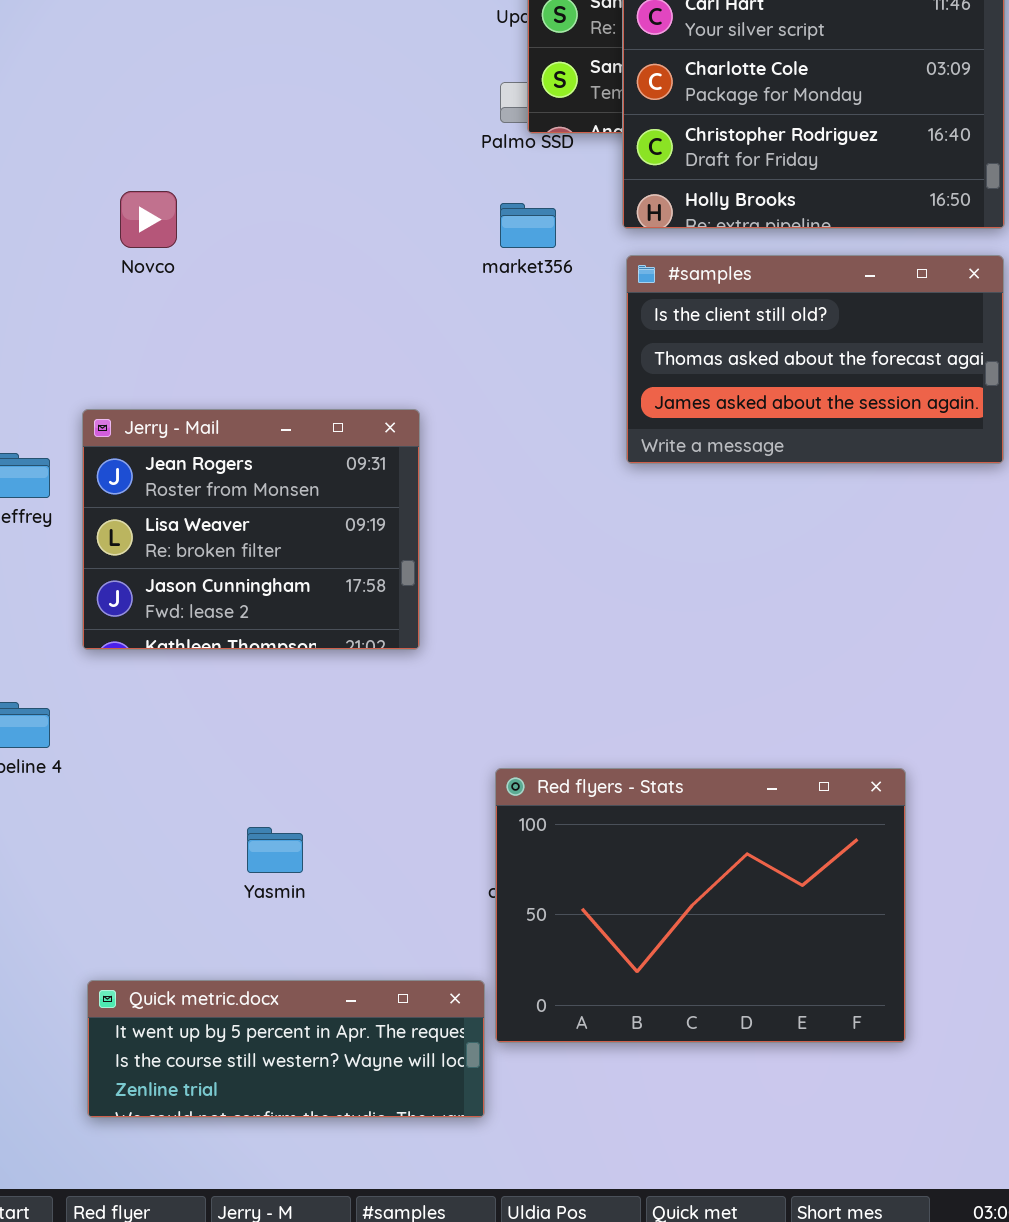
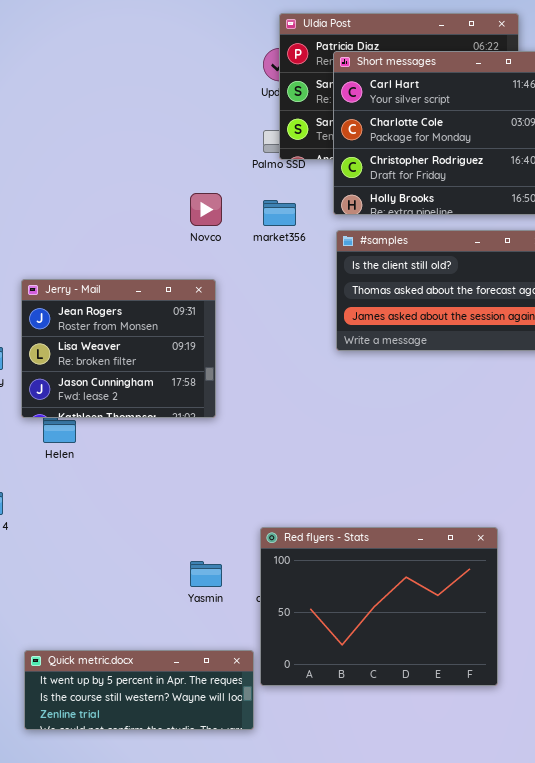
Novco: [120,191,177,248] -> [190,193,222,226], moved
Jerry - Mail: [82,409,420,650] -> [21,279,216,418], moved
Yasmin: [247,827,303,873] -> [190,561,222,587], moved

